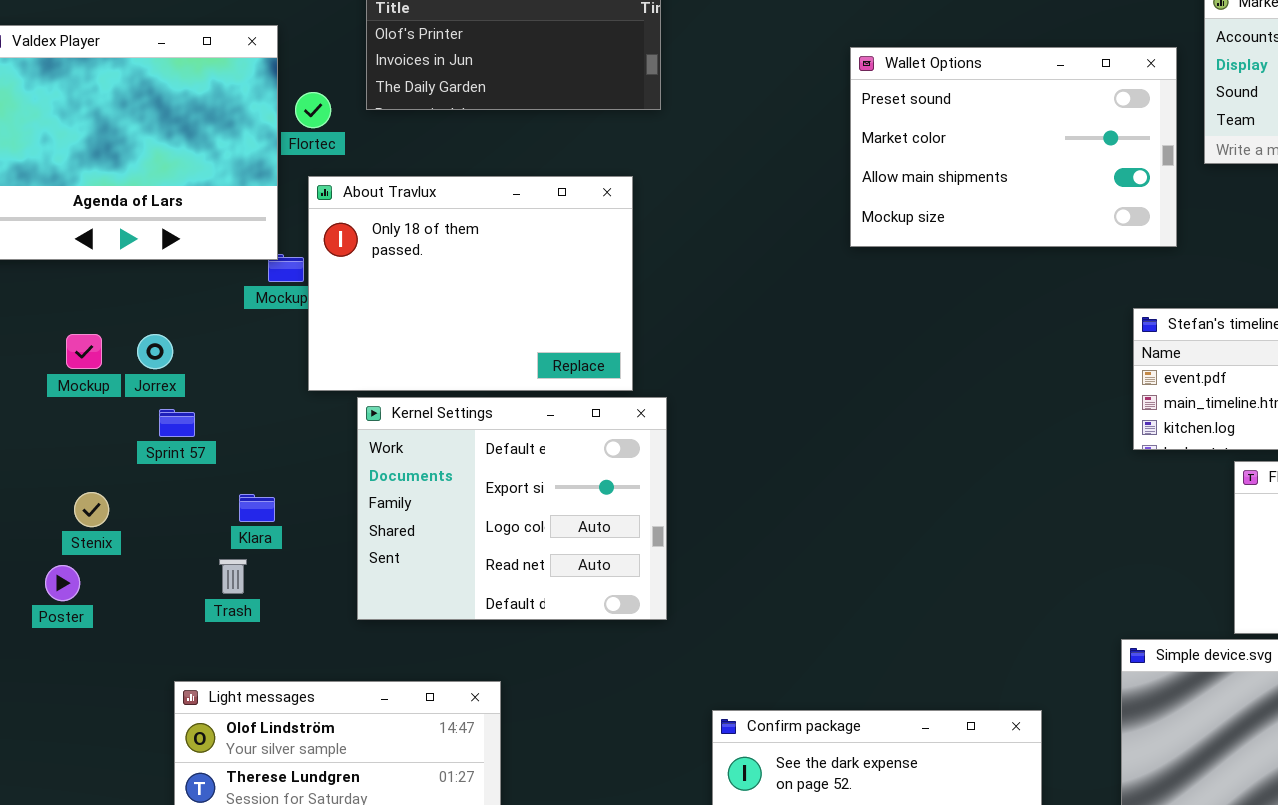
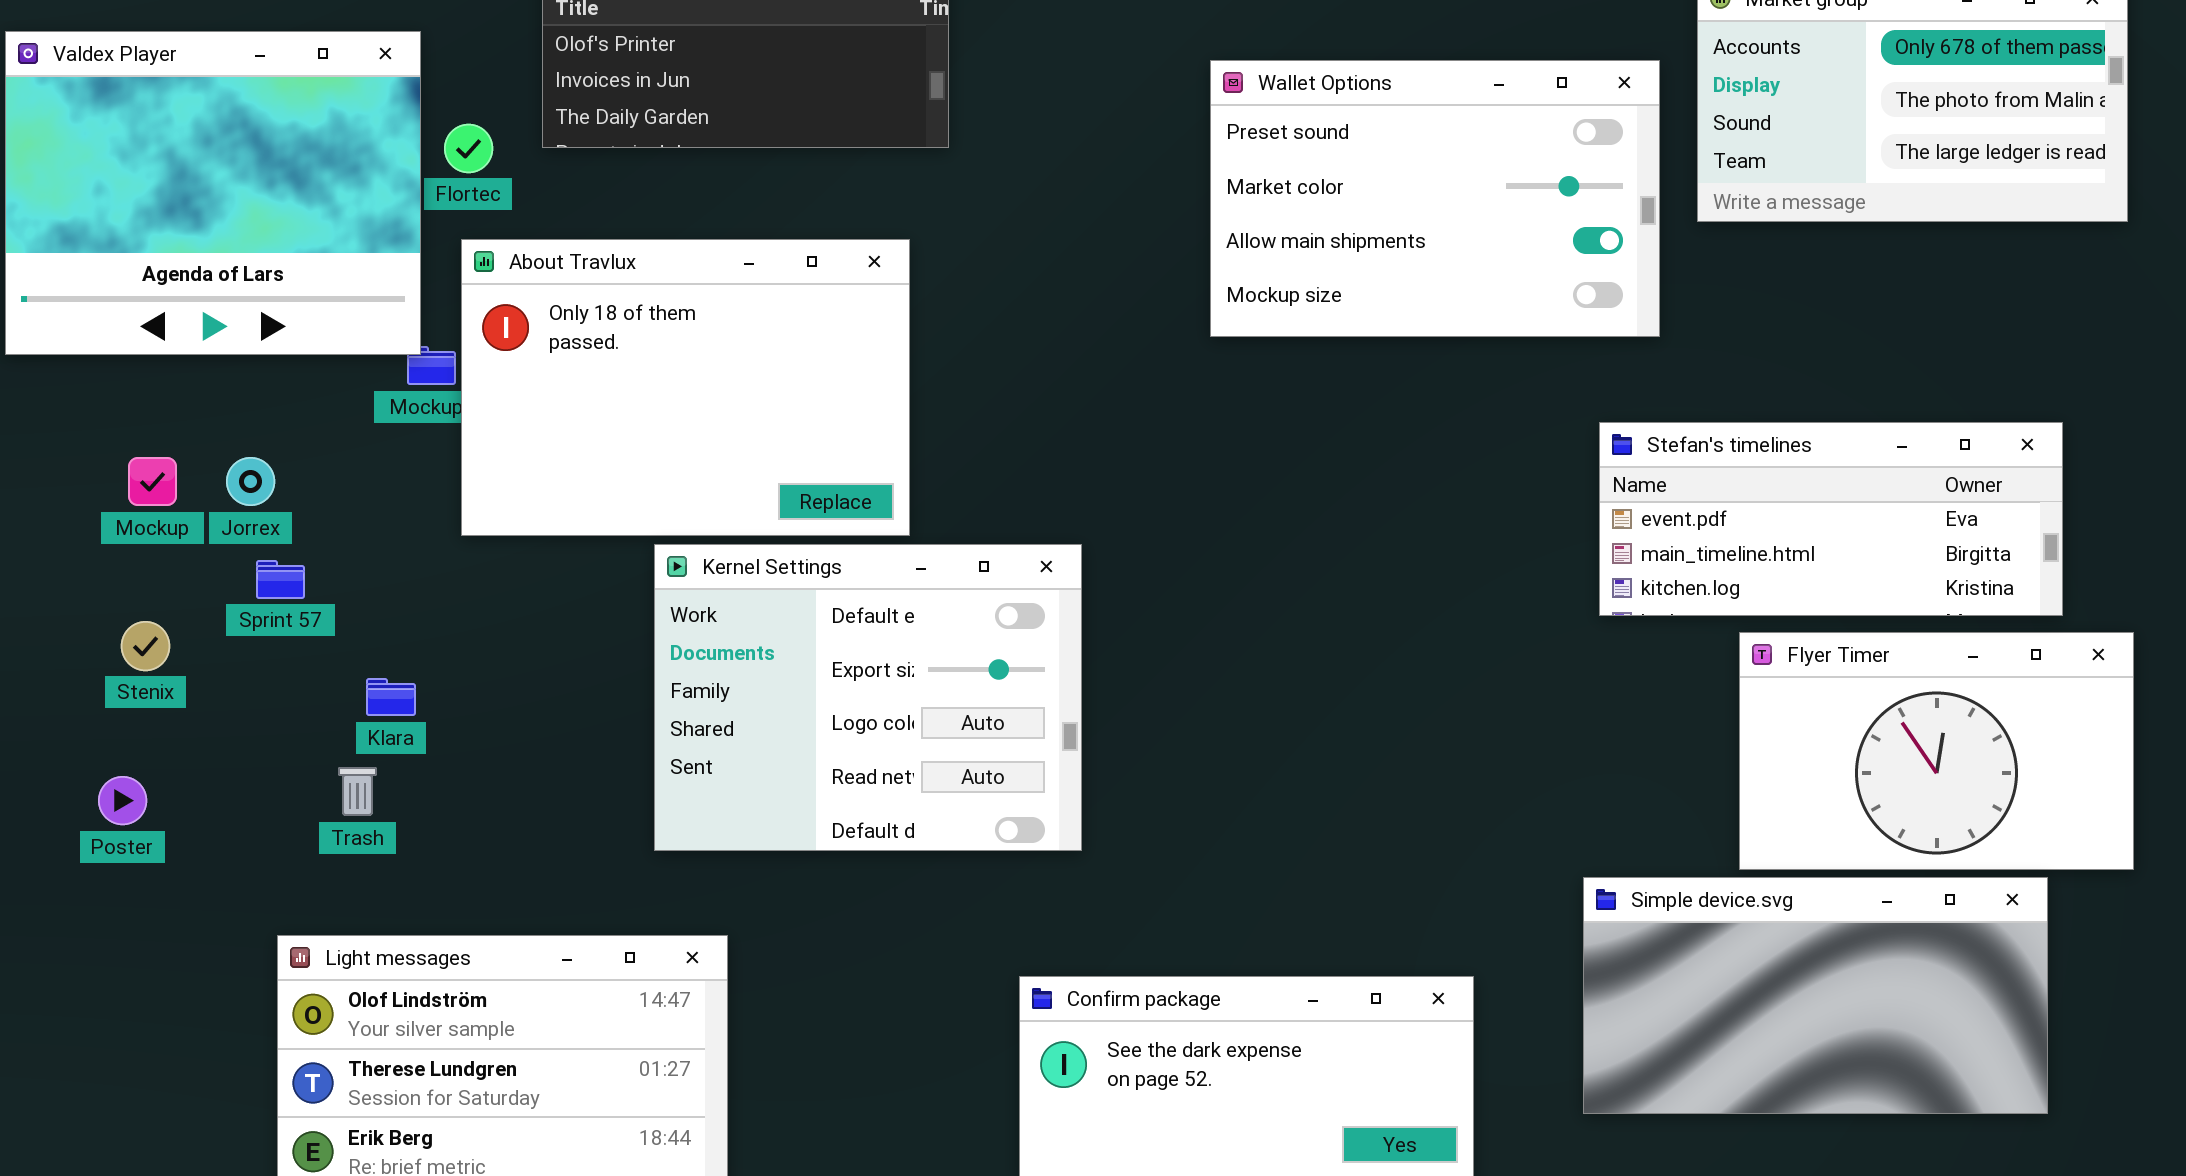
Kernel Settings: [357,397,667,620] -> [654,544,1082,851], moved
Stenix: [74,492,109,527] -> [121,621,170,671], moved

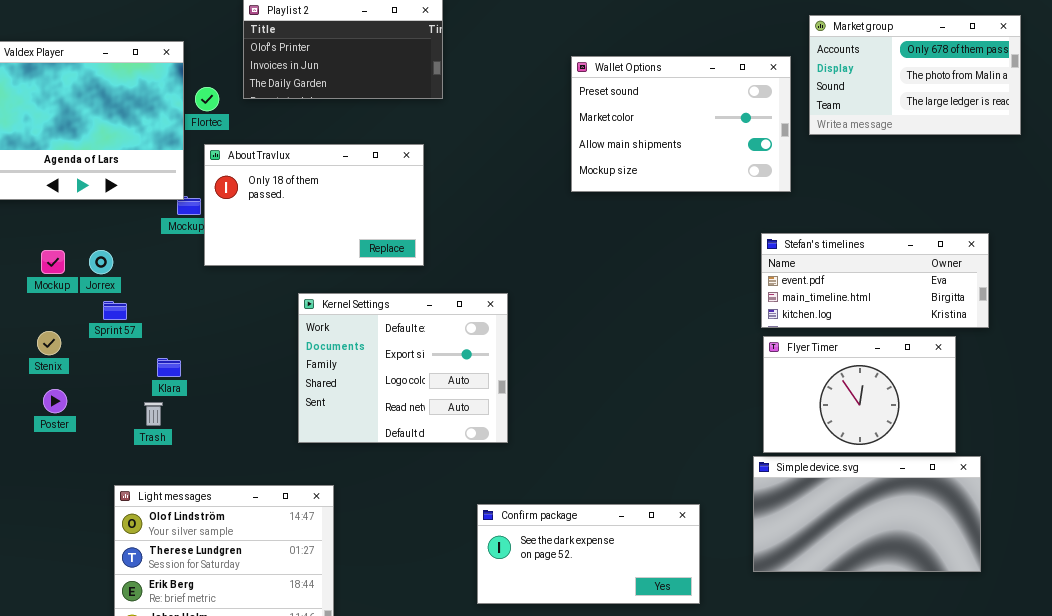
About Travlux: [461,239,910,536] -> [204,144,424,266], resized
Flyer Timer: [1739,632,2134,870] -> [763,336,956,453], moved
Poster: [98,776,147,825] -> [43,389,67,413], moved

